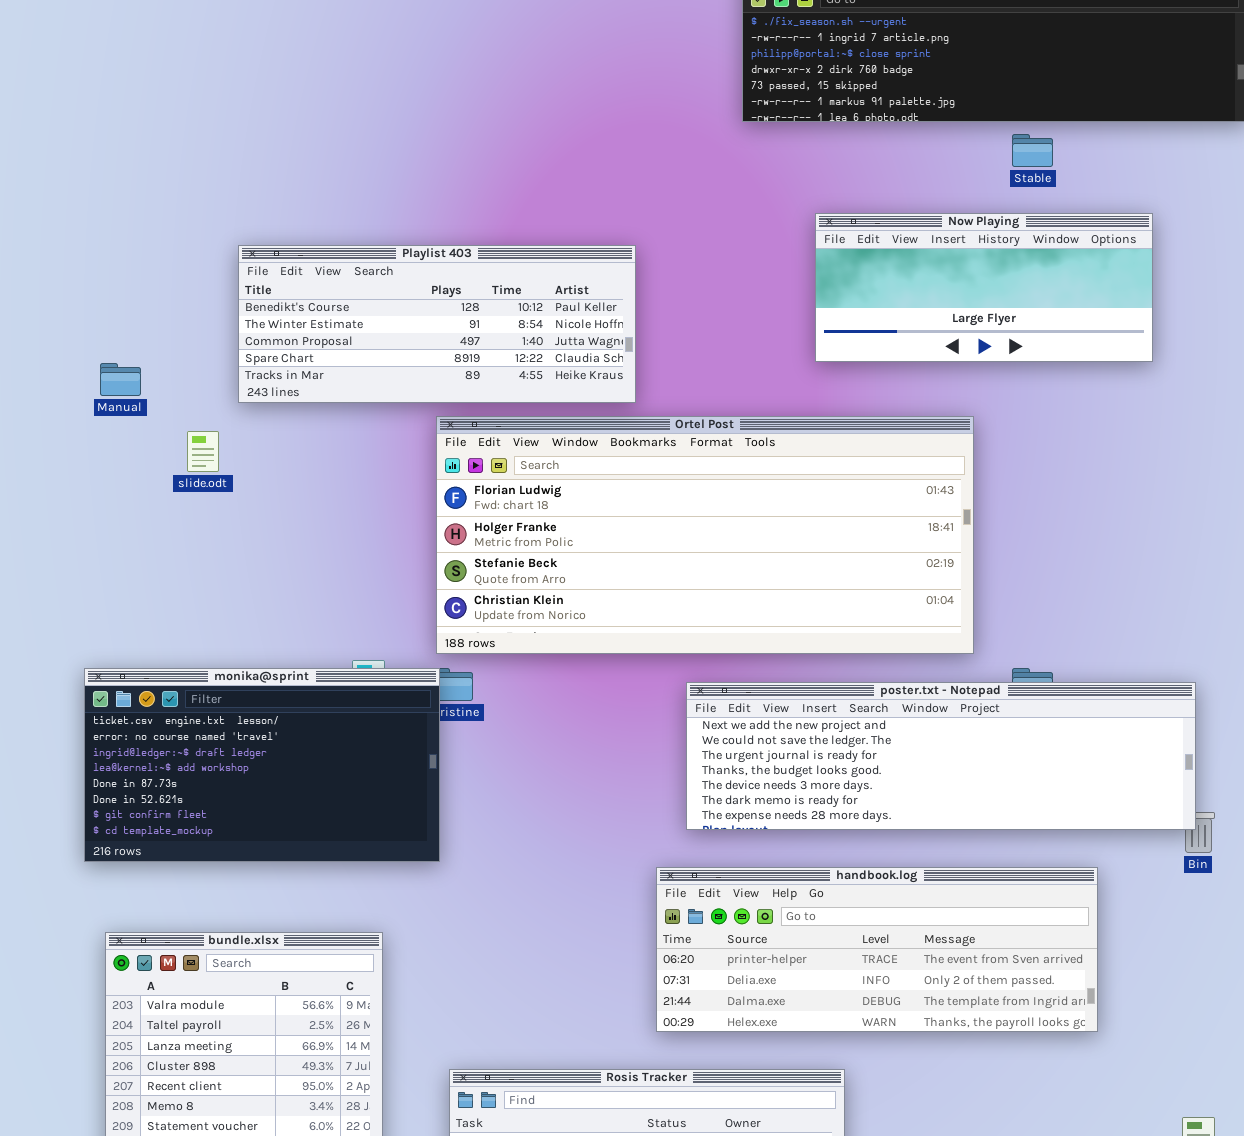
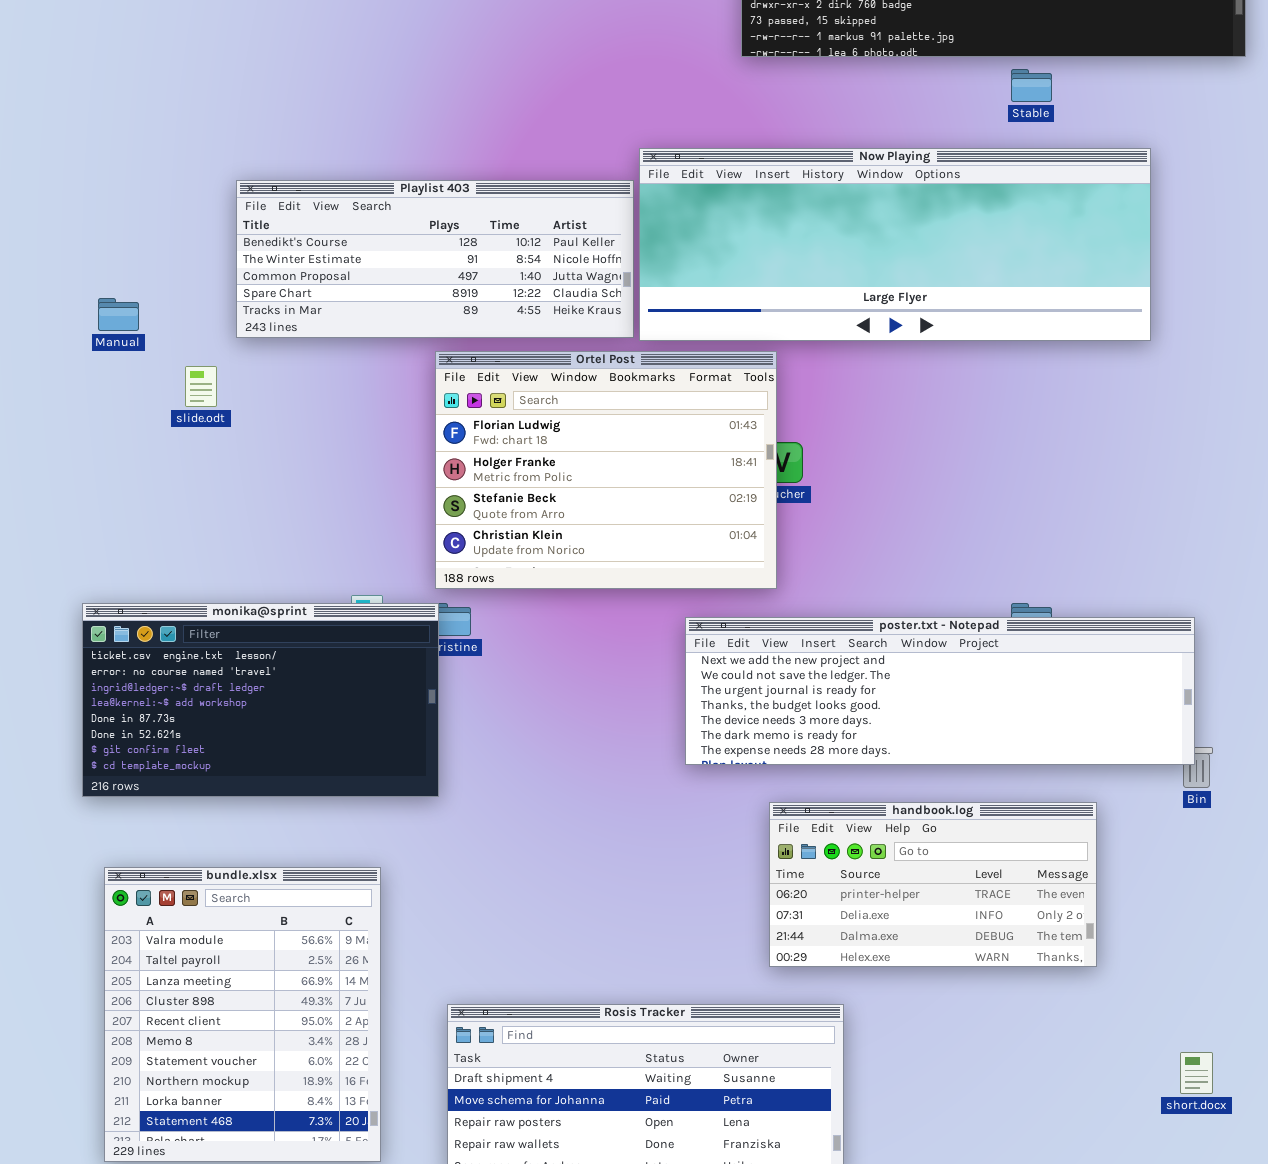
Now Playing: [815,213,1153,362] -> [639,148,1151,341], resized
Ortel Post: [436,416,974,654] -> [435,351,777,589], resized
handbook.log: [656,867,1098,1032] -> [769,802,1097,967], resized

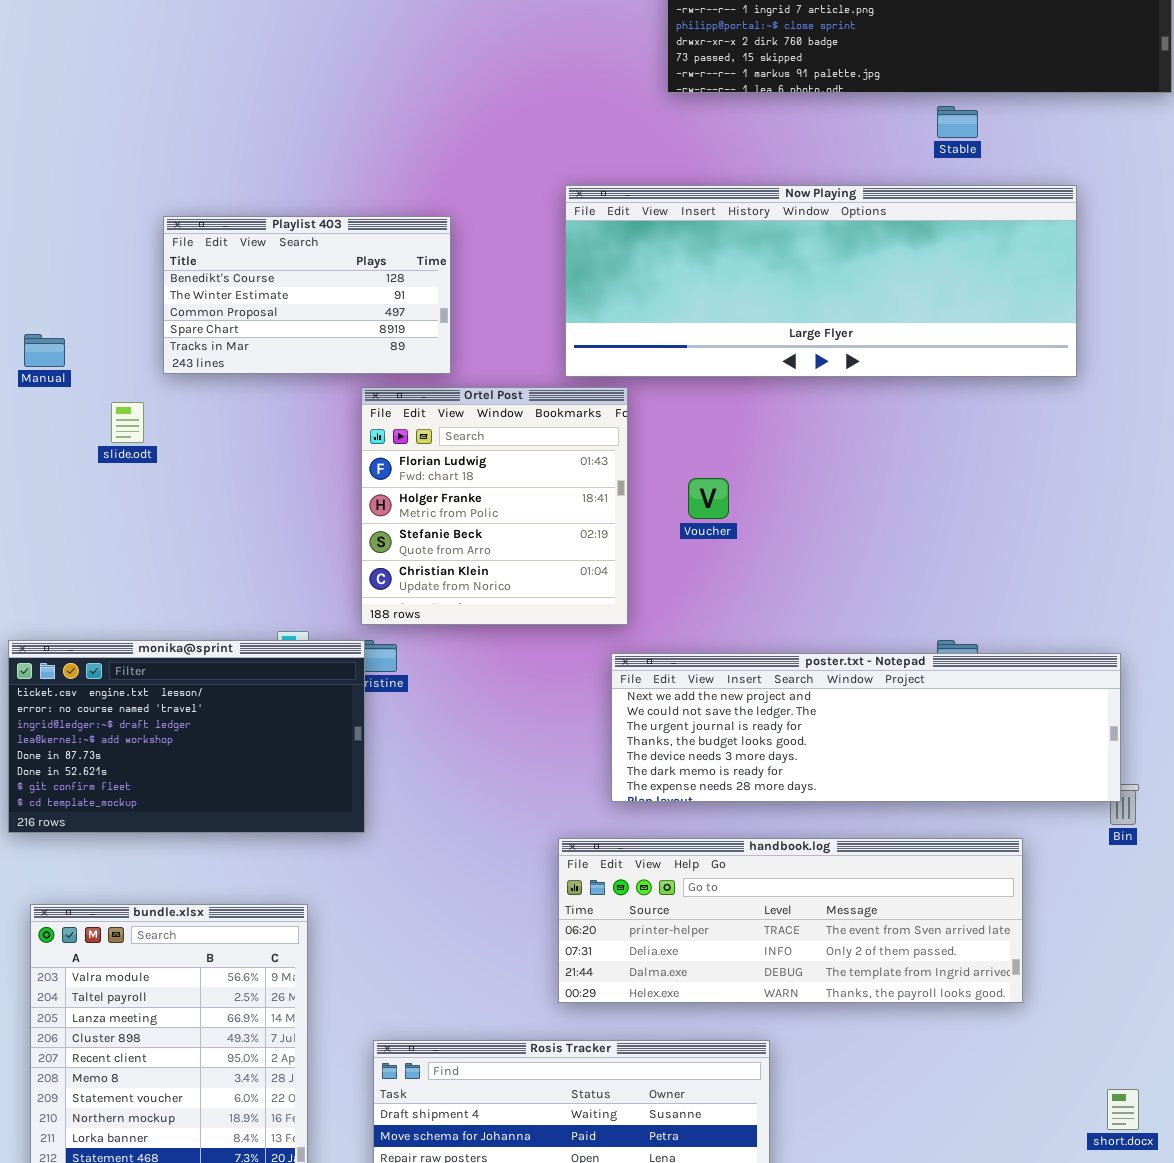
Playlist 403: [236,180,634,338] -> [163,216,451,374], resized
Ortel Post: [435,351,777,589] -> [361,387,628,625], resized
handbook.log: [769,802,1097,967] -> [558,838,1023,1003], resized

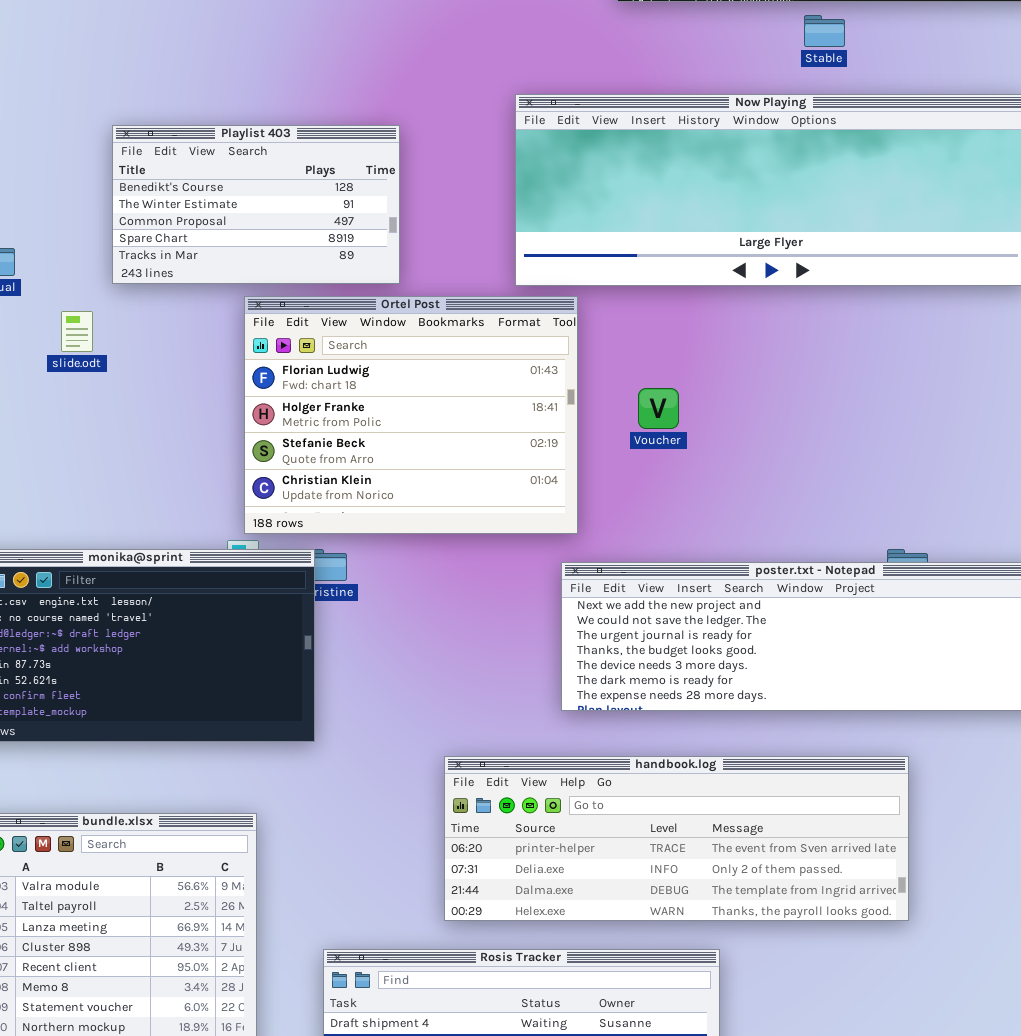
Stable: [937,106,978,138] -> [804,15,845,47], moved
Ortel Post: [361,387,628,625] -> [244,296,578,534], resized
handbook.log: [558,838,1023,1003] -> [444,756,909,921], moved

